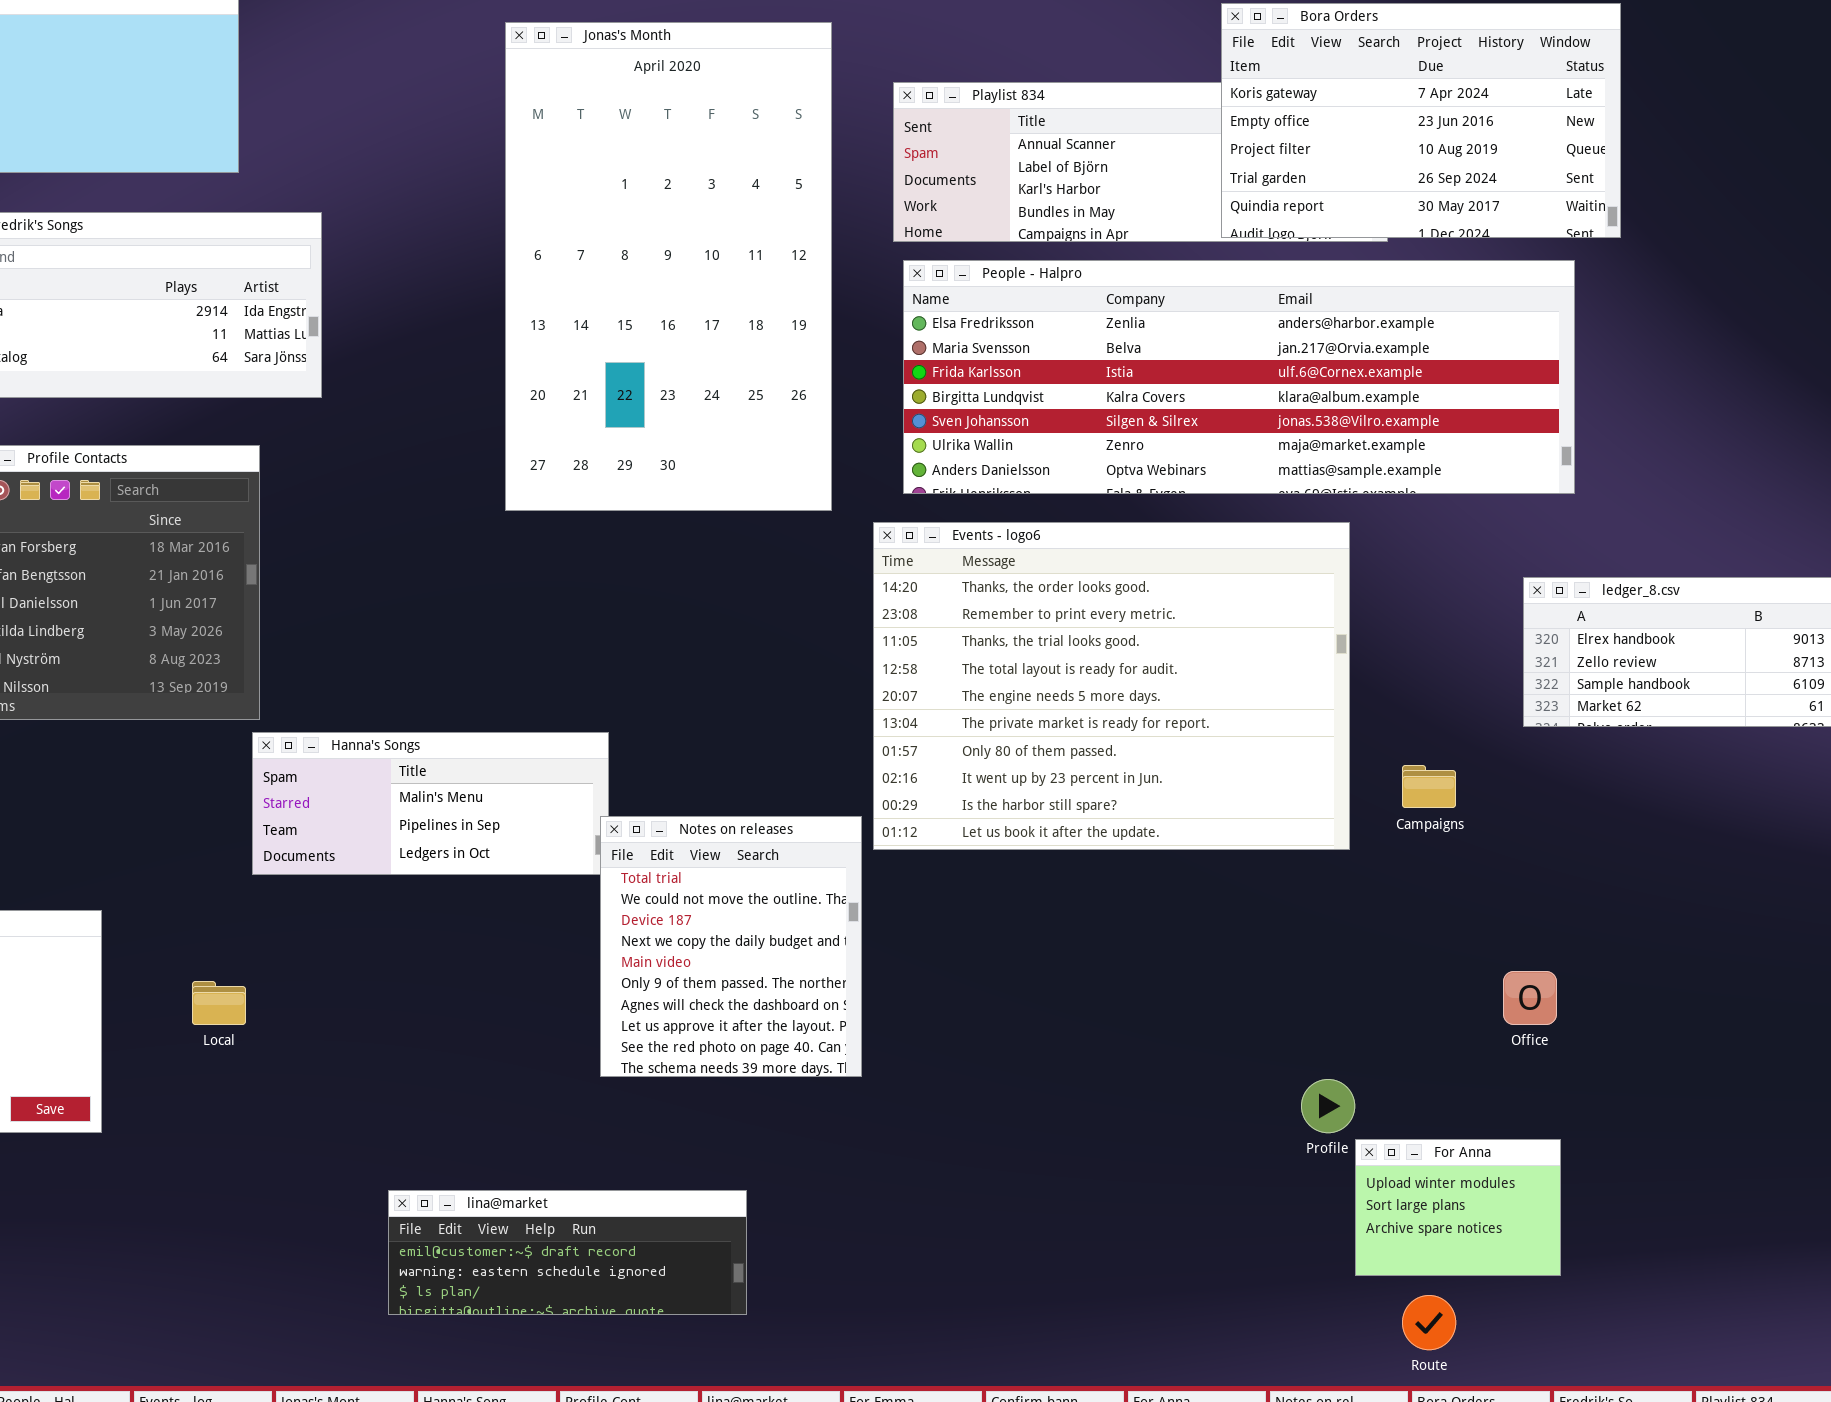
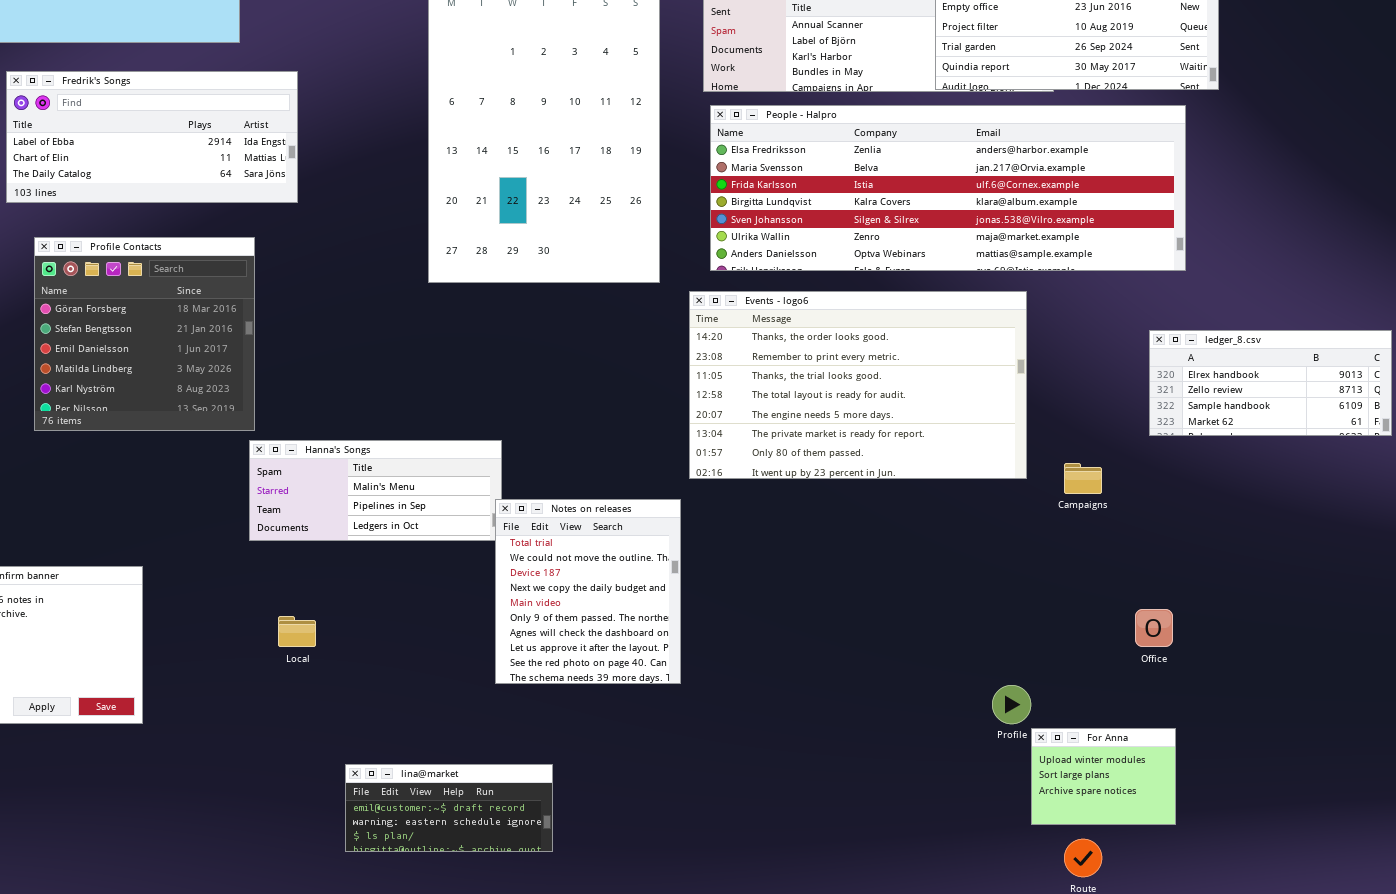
Events - logo6: [873,522,1350,850] -> [689,291,1027,479], resized
Local: [192,981,246,1025] -> [278,616,316,647], moved
lina@market: [388,1190,747,1315] -> [345,764,553,852], resized

